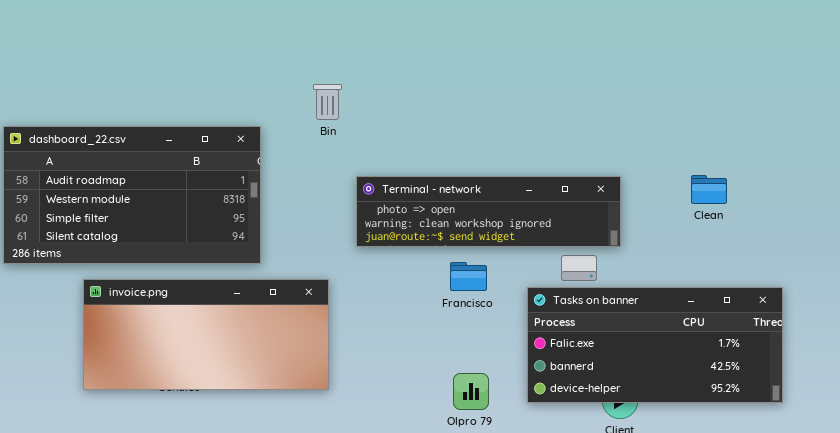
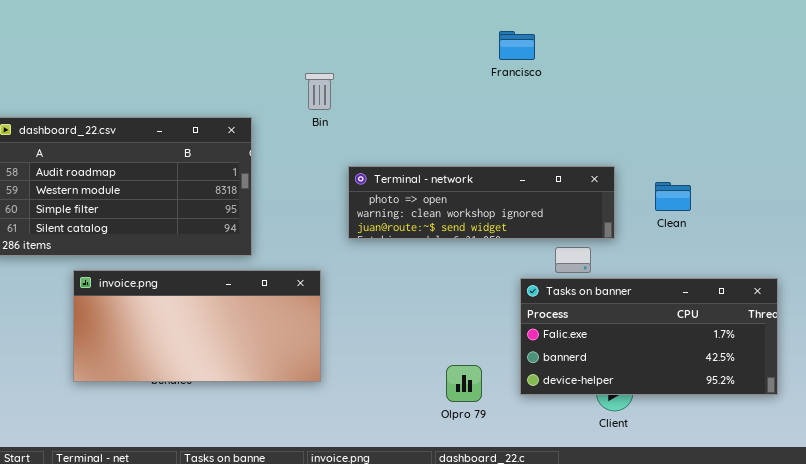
Clean: [691,175,727,204] -> [655,182,691,211], moved
Francisco: [450,262,487,291] -> [499,31,535,60], moved

